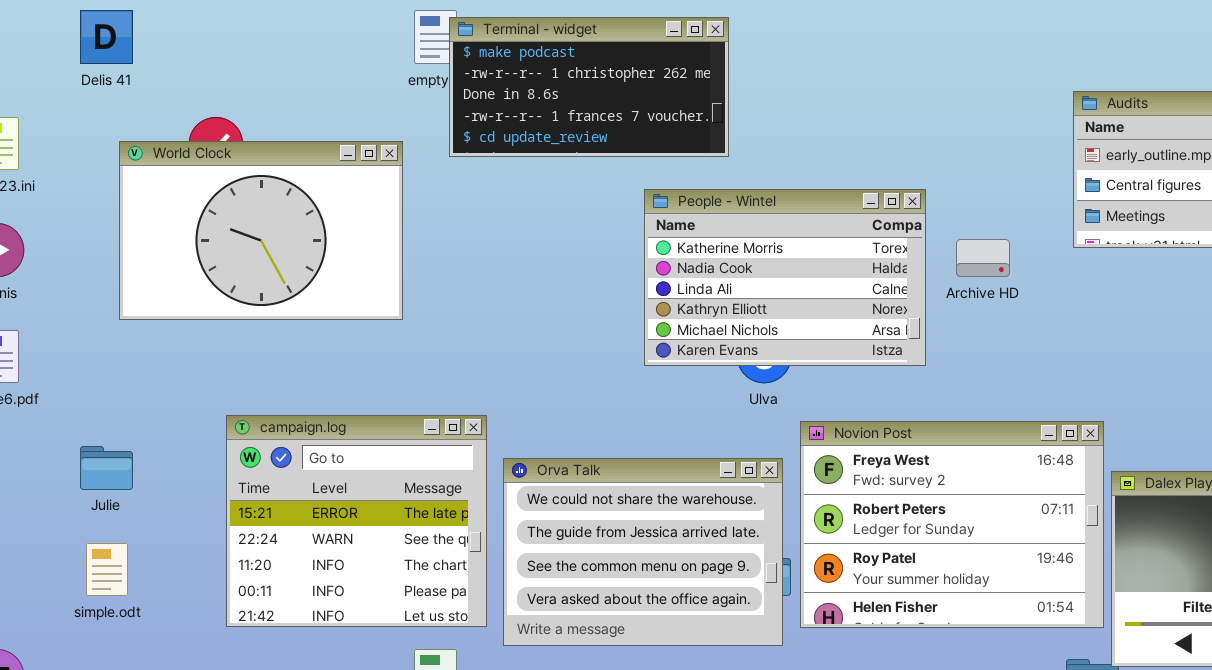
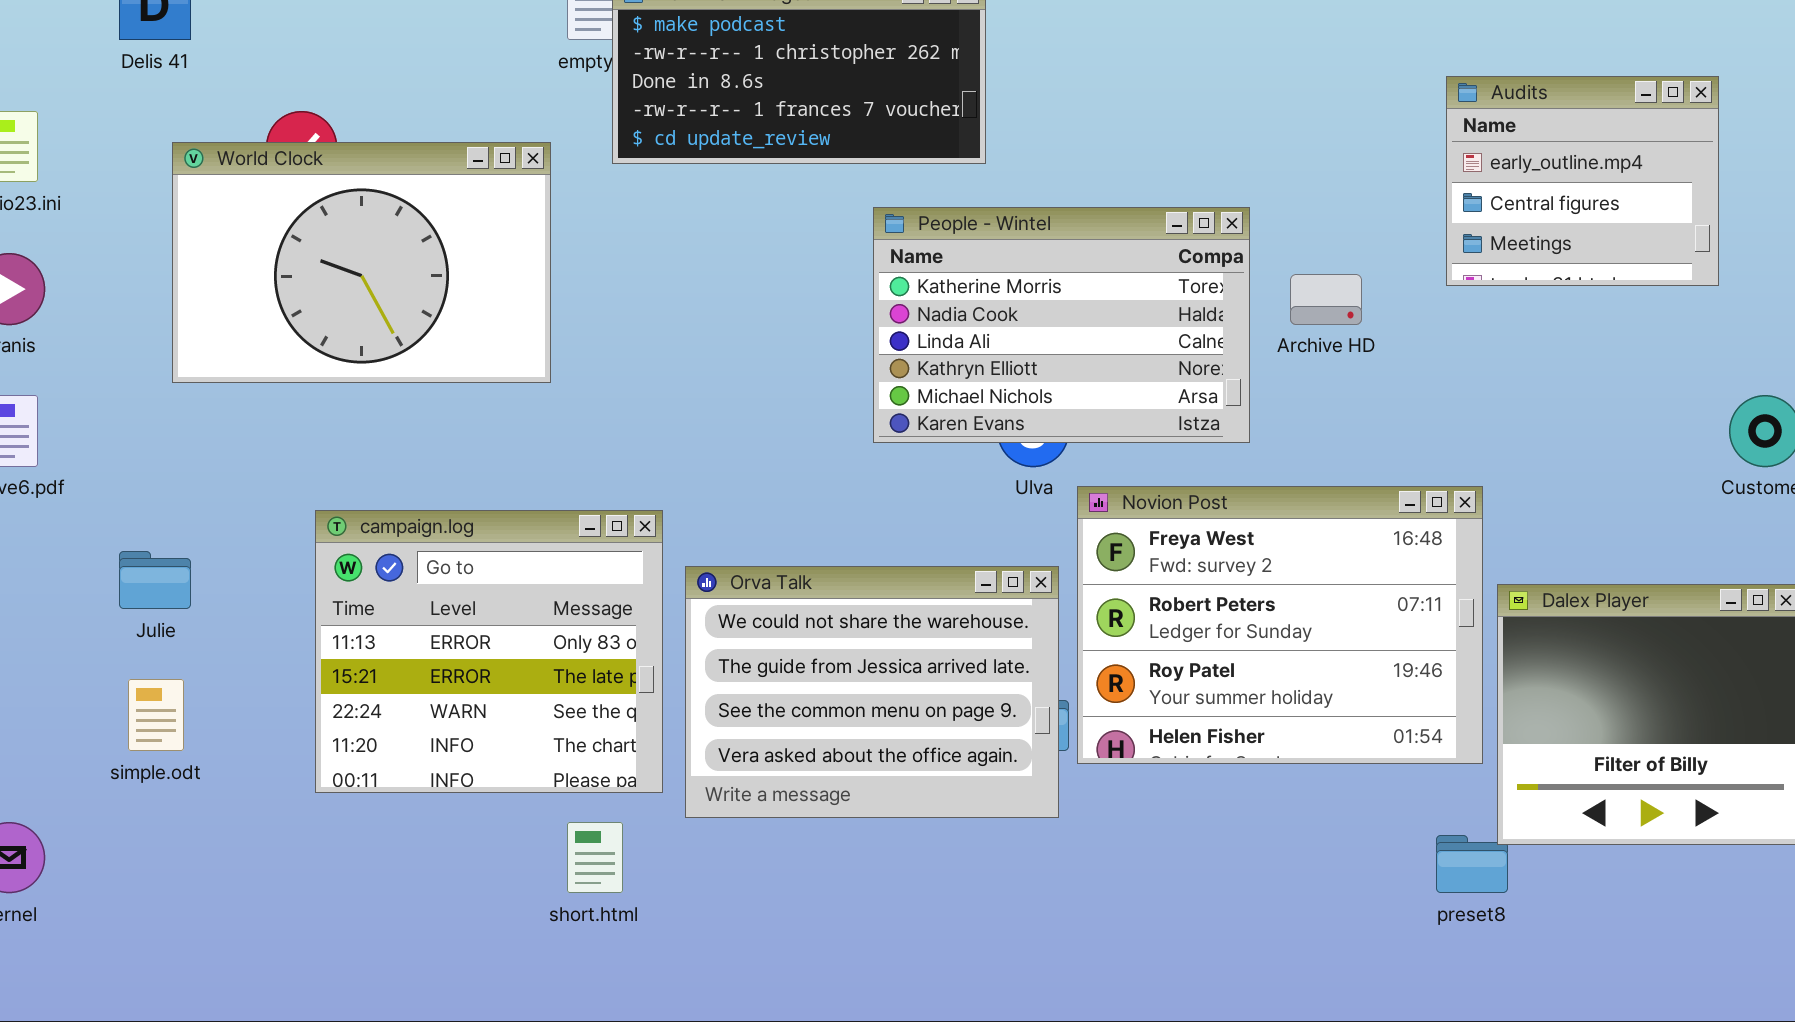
campaign.log: [226,415,487,627] -> [315,510,663,793], scrolled up 1 row
Novion Post: [800,421,1104,628] -> [1077,486,1483,764], moved

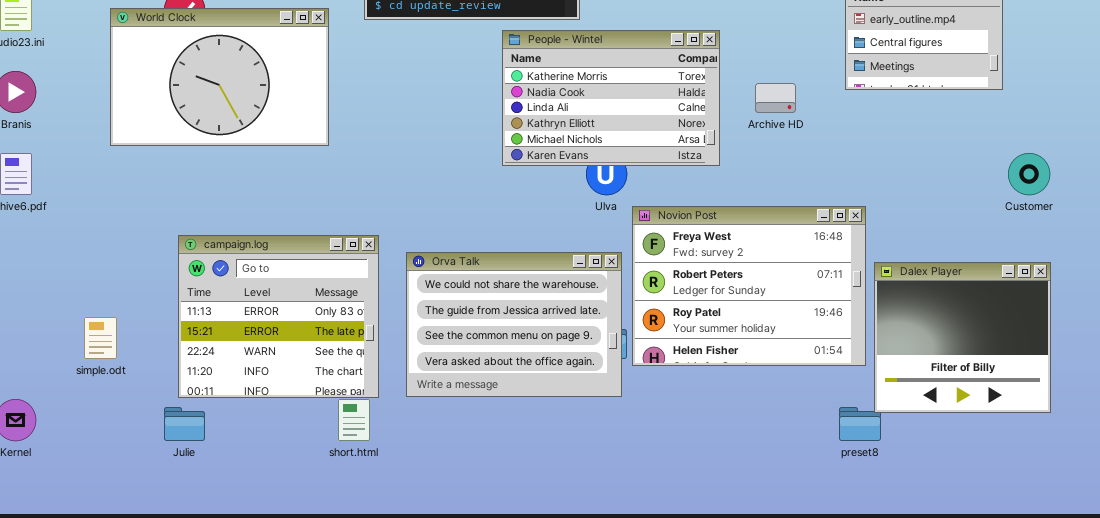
People - Wintel: [873,207,1250,443] -> [502,30,720,166], moved
campaign.log: [315,510,663,793] -> [178,235,379,398], moved
Julie: [119,551,191,609] -> [164,407,205,441], moved

